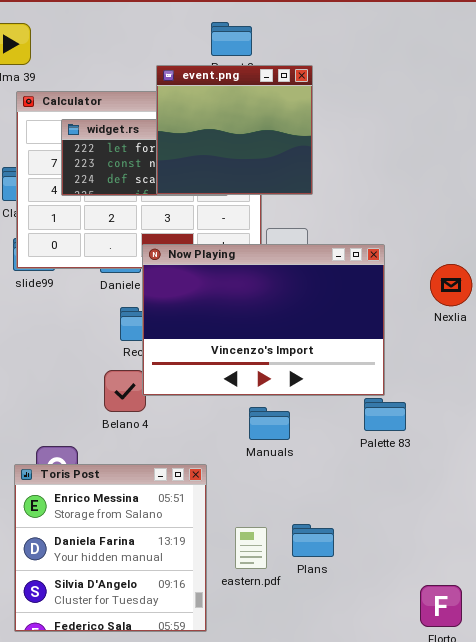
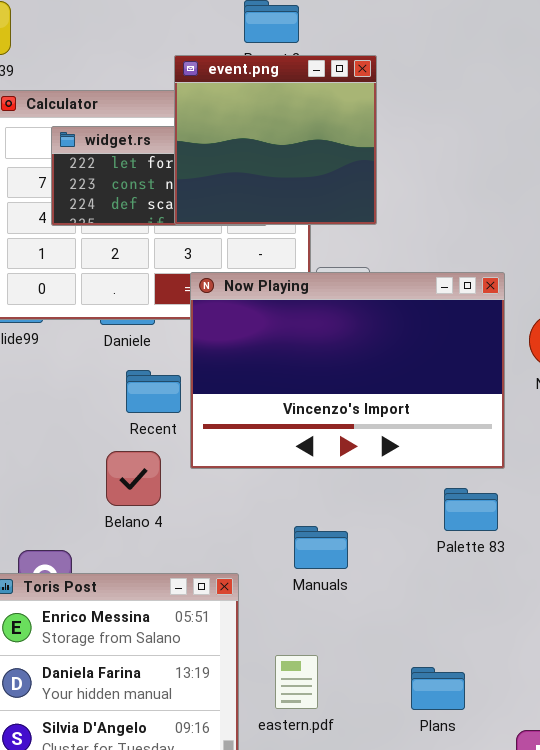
Now Playing: [142,244,385,396] -> [190,272,505,469], moved
Manuals: [249,407,290,440] -> [294,526,348,569], moved
Plans: [292,524,334,557] -> [411,667,465,710], moved

